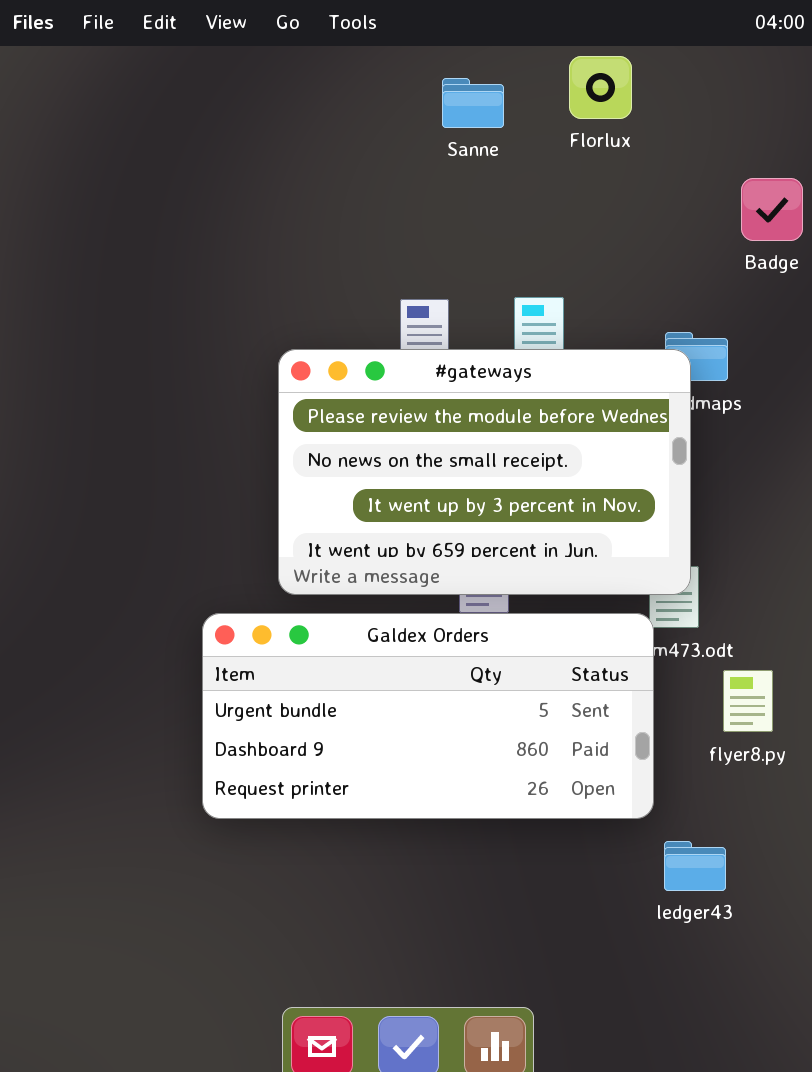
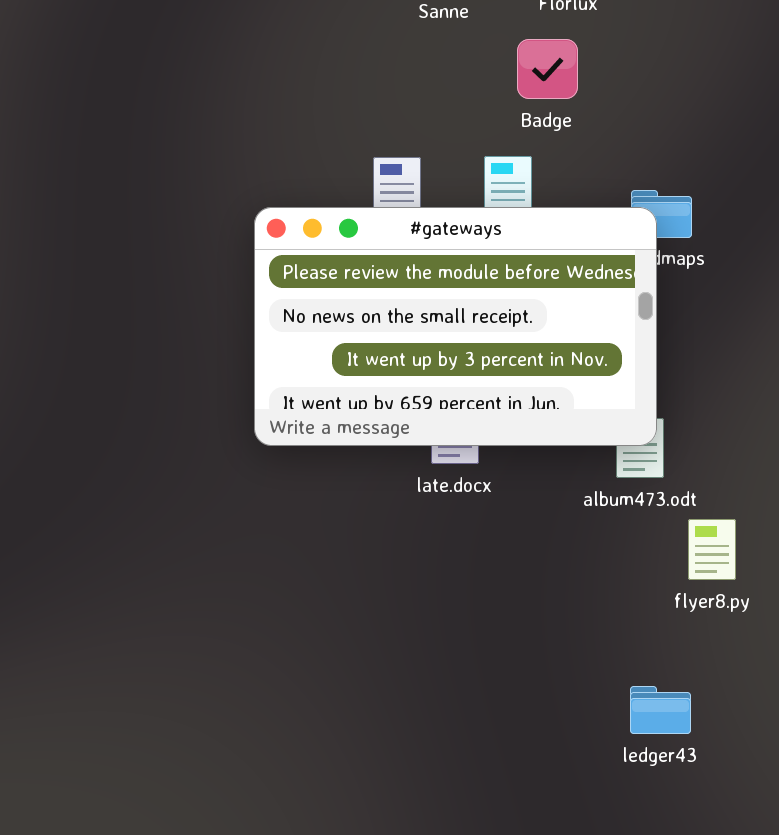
Badge: [741,178,803,241] -> [517,39,578,99], moved
Galdex Orders: [202,613,654,819] -> none, closed

